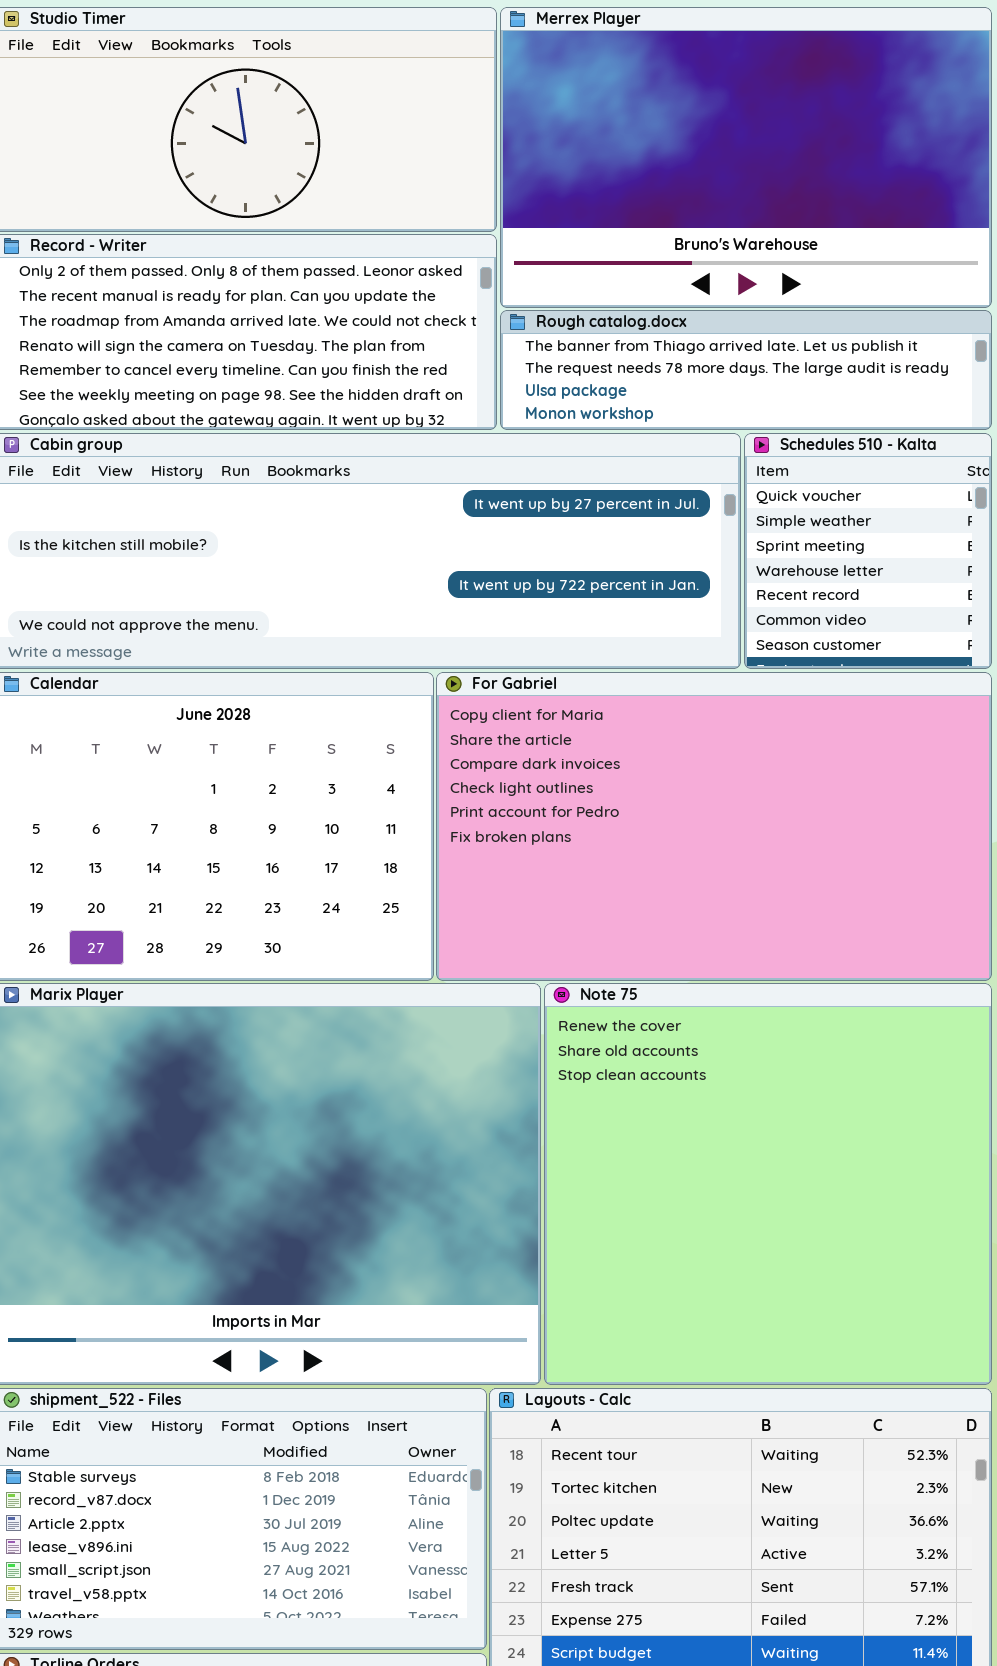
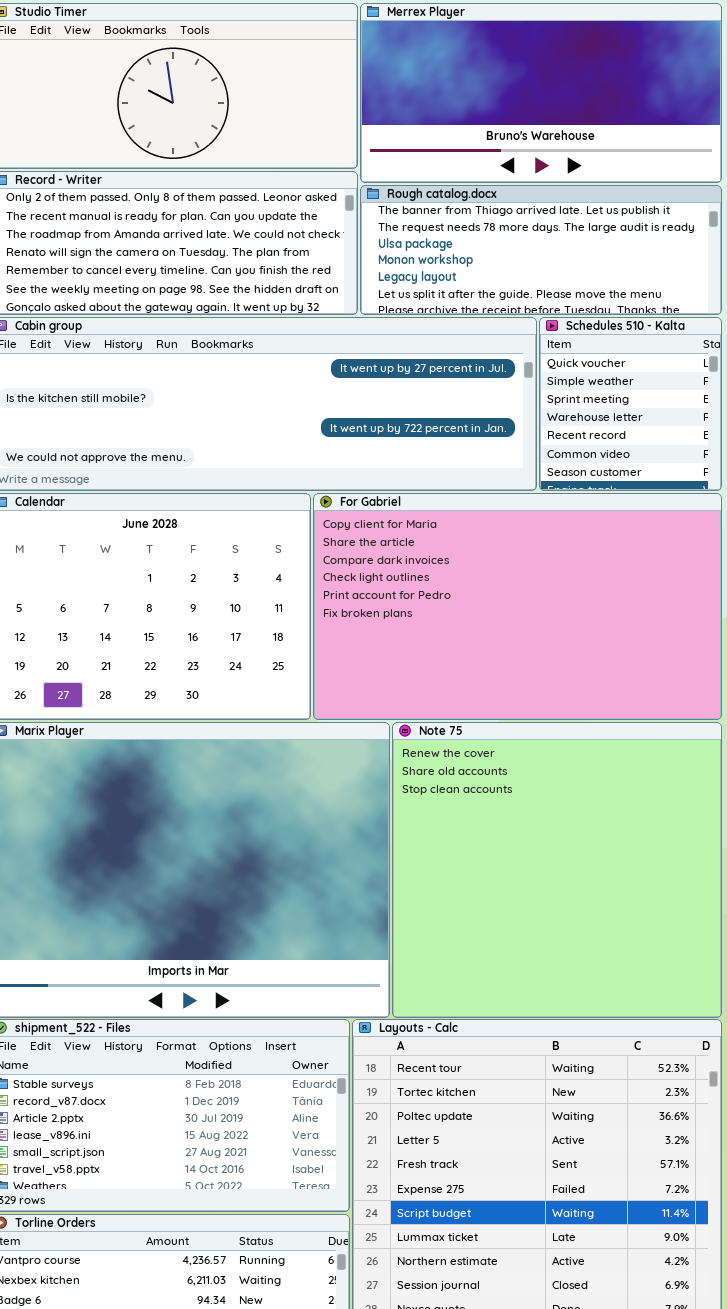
Merrex Player: [500,7,992,308] -> [360,3,722,183], resized
Rough catalog.docx: [500,310,992,430] -> [360,185,722,315], resized

